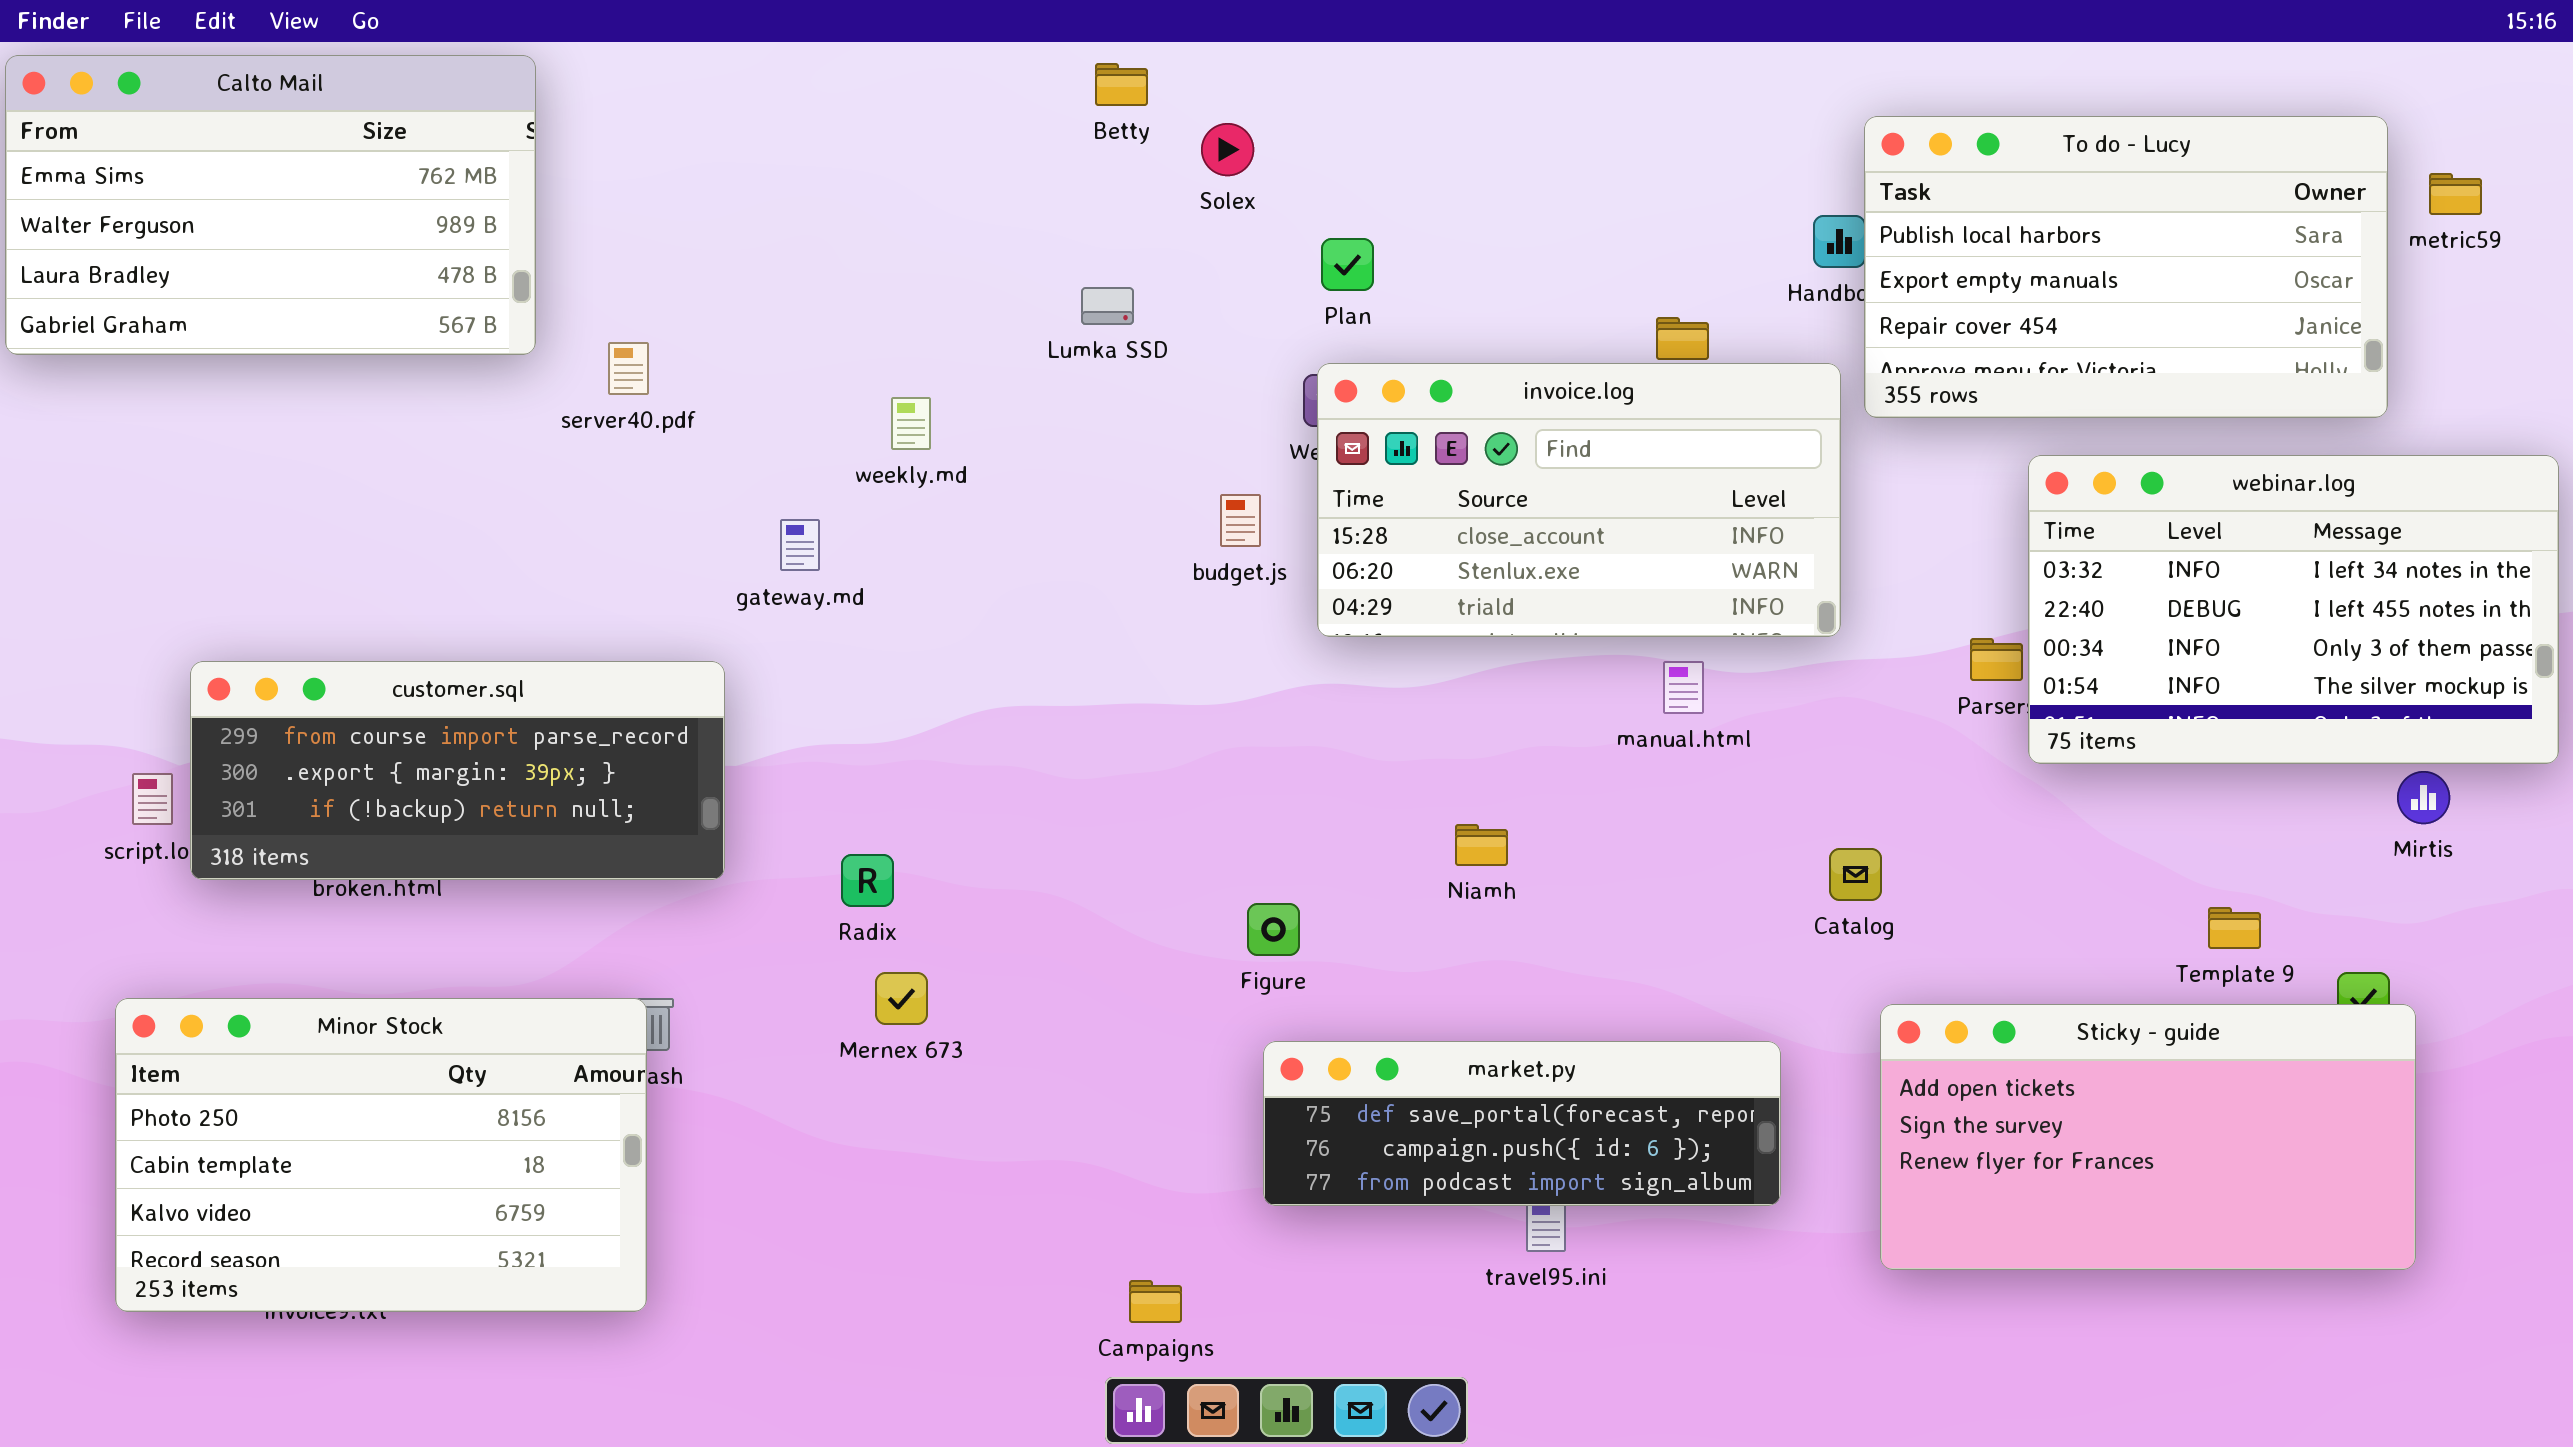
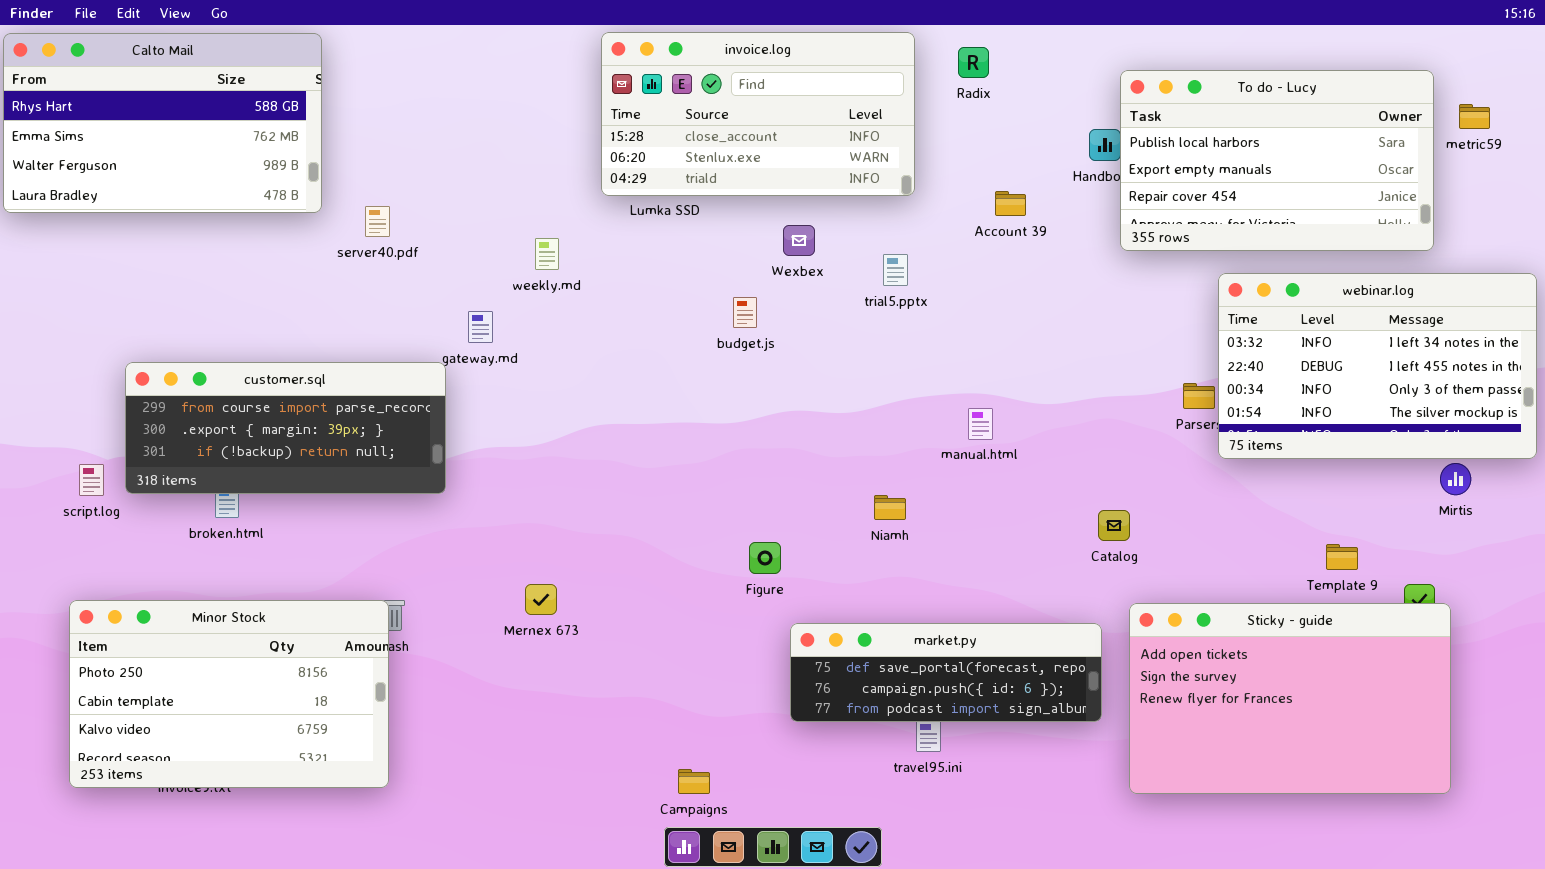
Calto Mail: [5,55,536,355] -> [3,33,322,213], scrolled up 1 row
invoice.log: [1317,363,1841,637] -> [601,32,915,196], moved
customer.sql: [190,661,725,880] -> [125,362,446,494], moved
manual.html: [1663,661,1704,714] -> [968,408,993,440], moved
Radix: [841,854,894,907] -> [958,47,989,78], moved
Sticky - guide: [1880,1004,2416,1270] -> [1129,603,1451,794], resized
market.py: [1263,1041,1781,1206] -> [790,623,1102,722], moved

